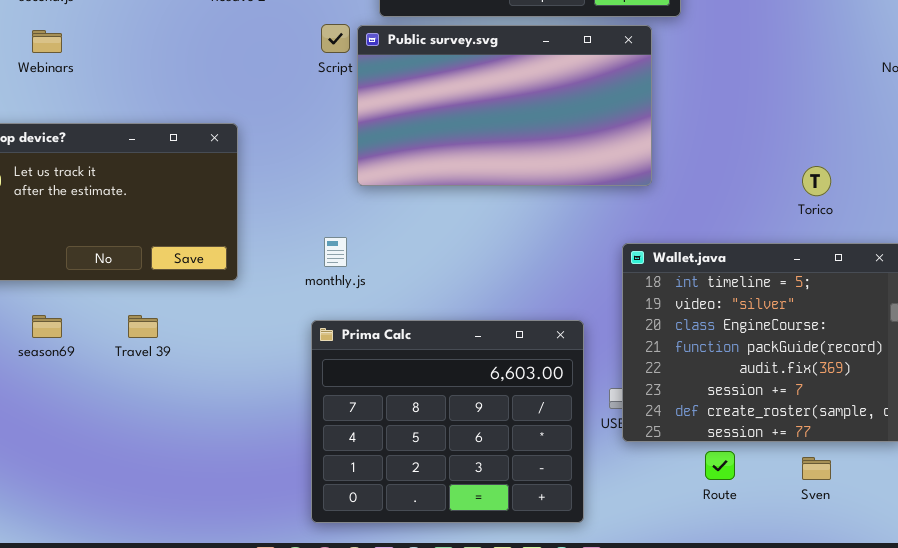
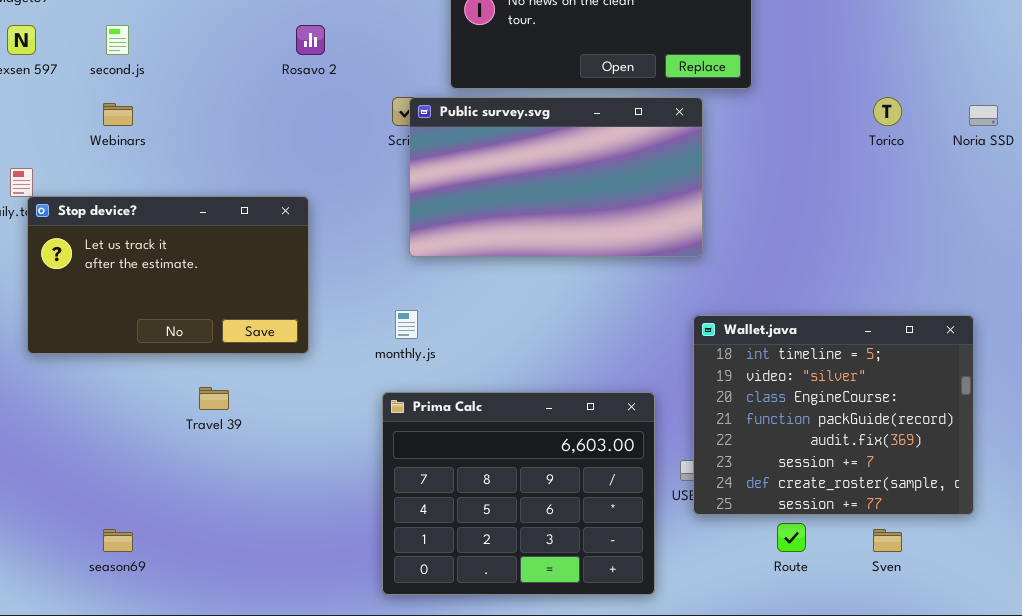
Public survey.svg: [357,25,652,186] -> [409,97,703,257], moved
Torico: [802,166,831,196] -> [873,97,902,126], moved
season69: [32,315,62,338] -> [103,529,133,552], moved

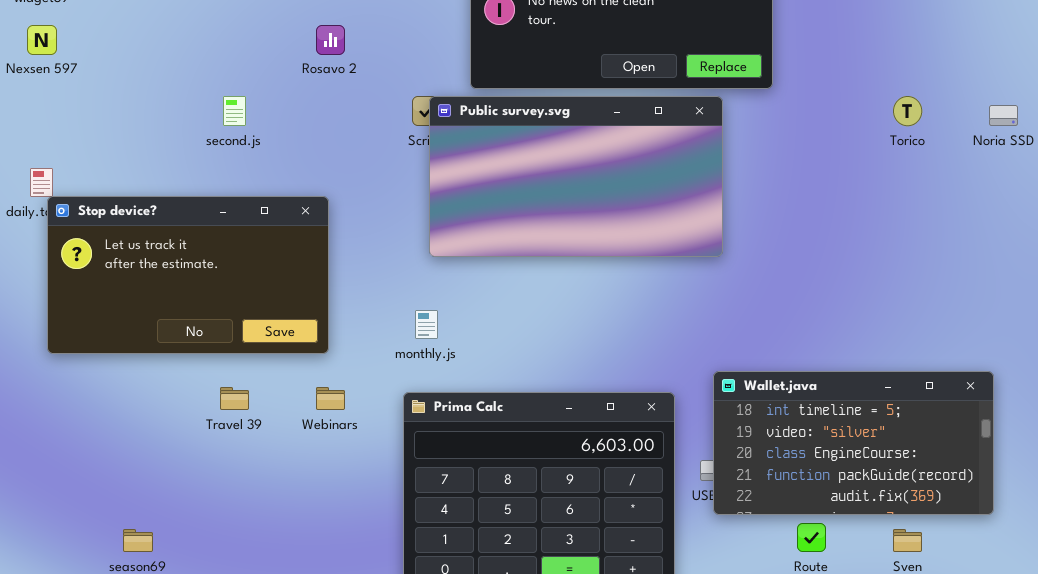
second.js: [106,25,129,55] -> [223,96,246,126], moved
Webinars: [103,103,133,126] -> [316,387,345,410], moved
Wallet.java: [693,315,974,515] -> [713,371,994,515], resized

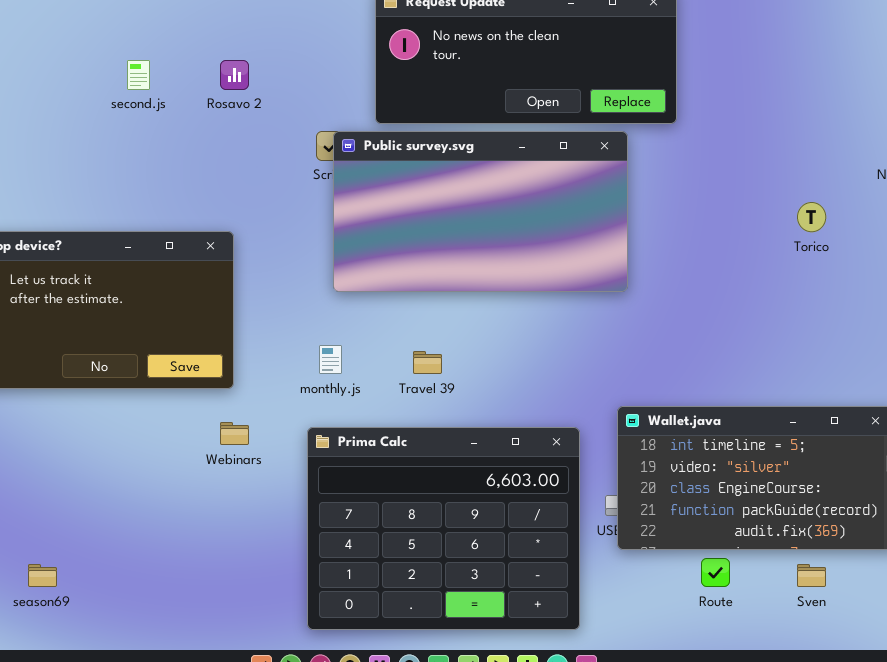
second.js: [223,96,246,126] -> [127,60,150,90], moved
Torico: [893,96,922,126] -> [797,202,826,232], moved
Travel 39: [220,387,249,410] -> [413,351,442,374], moved

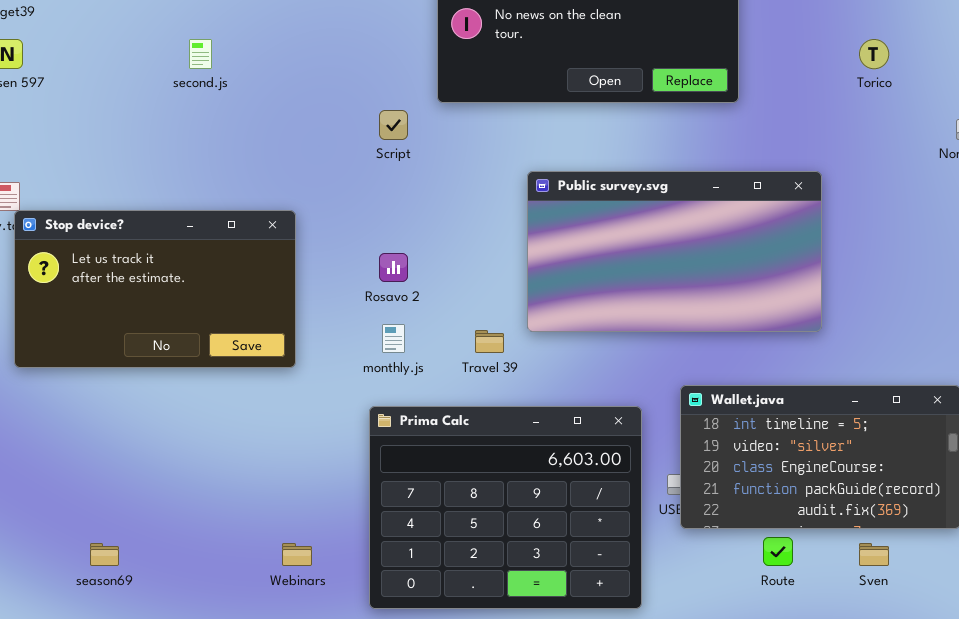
Rosavo 2: [220,60,249,90] -> [379,253,408,282], moved
Public survey.svg: [333,131,628,292] -> [527,171,822,332], moved
Torico: [797,202,826,232] -> [859,39,889,69], moved
Webinars: [220,422,249,445] -> [282,543,312,566], moved

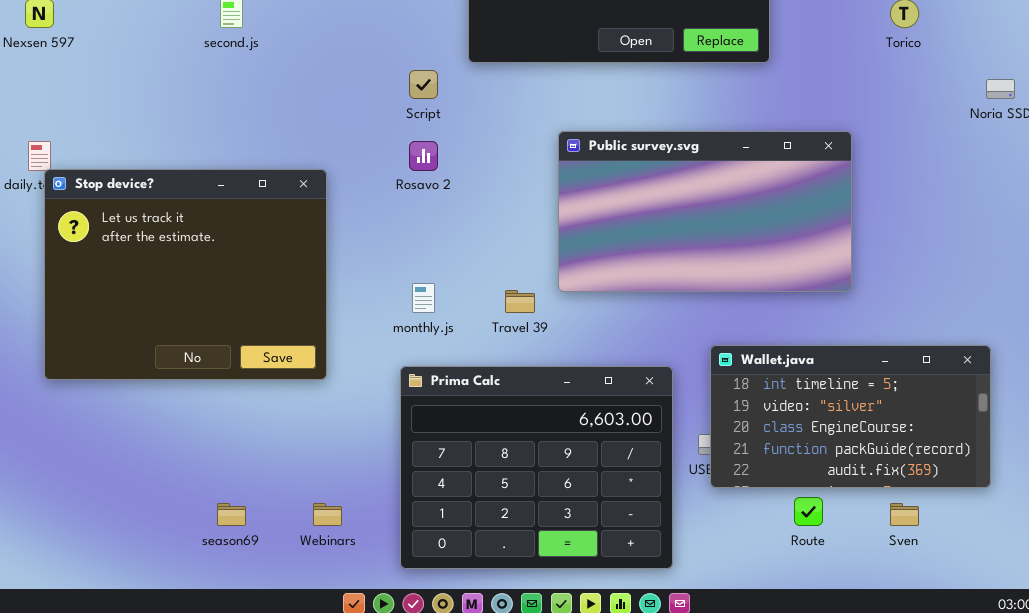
Stop device?: [14,210,296,368] -> [44,169,327,380], resized
Rosavo 2: [379,253,408,282] -> [409,141,438,171], moved
season69: [90,543,119,566] -> [217,503,246,526], moved

